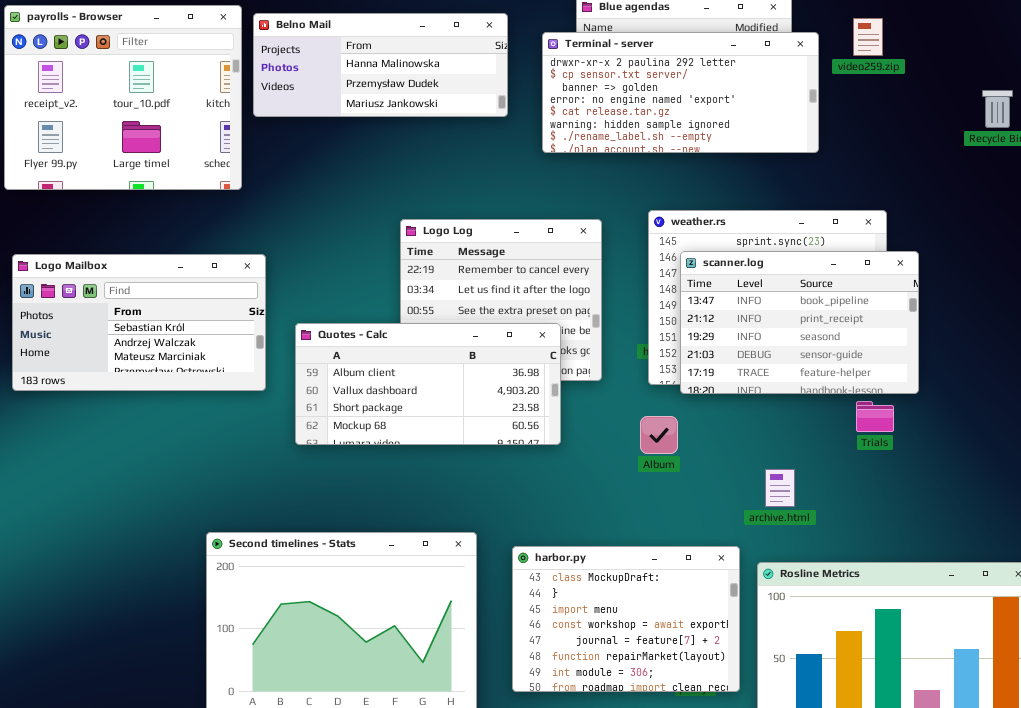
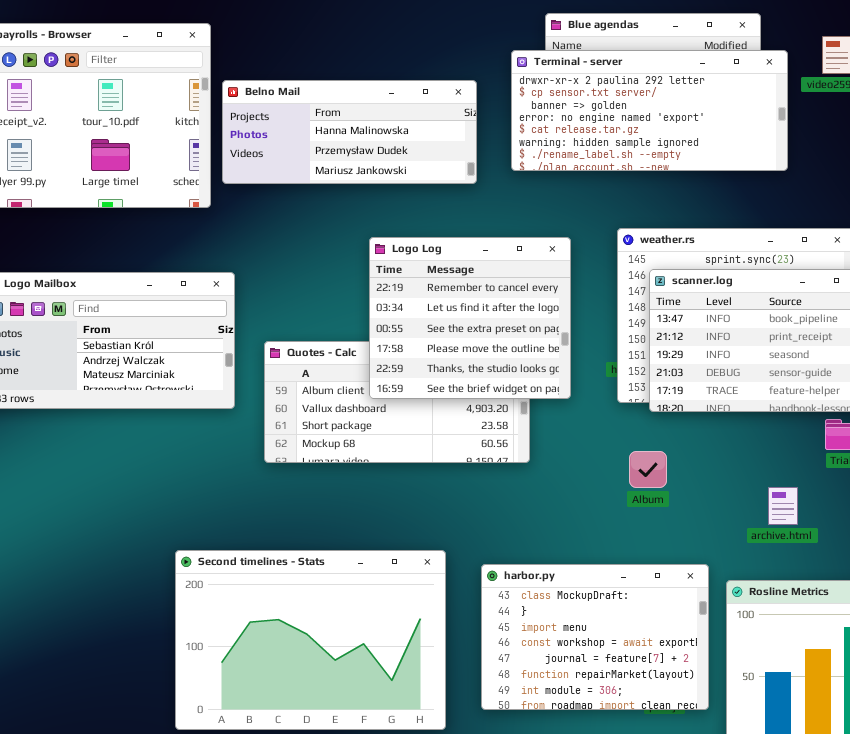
Belno Mail: [253,13,508,117] -> [222,80,477,184], moved
Logo Log: [400,219,602,381] -> [369,237,571,399], raised
Album: [640,416,678,454] -> [629,451,667,488], moved
archive.html: [765,469,795,507] -> [768,487,798,525], moved

